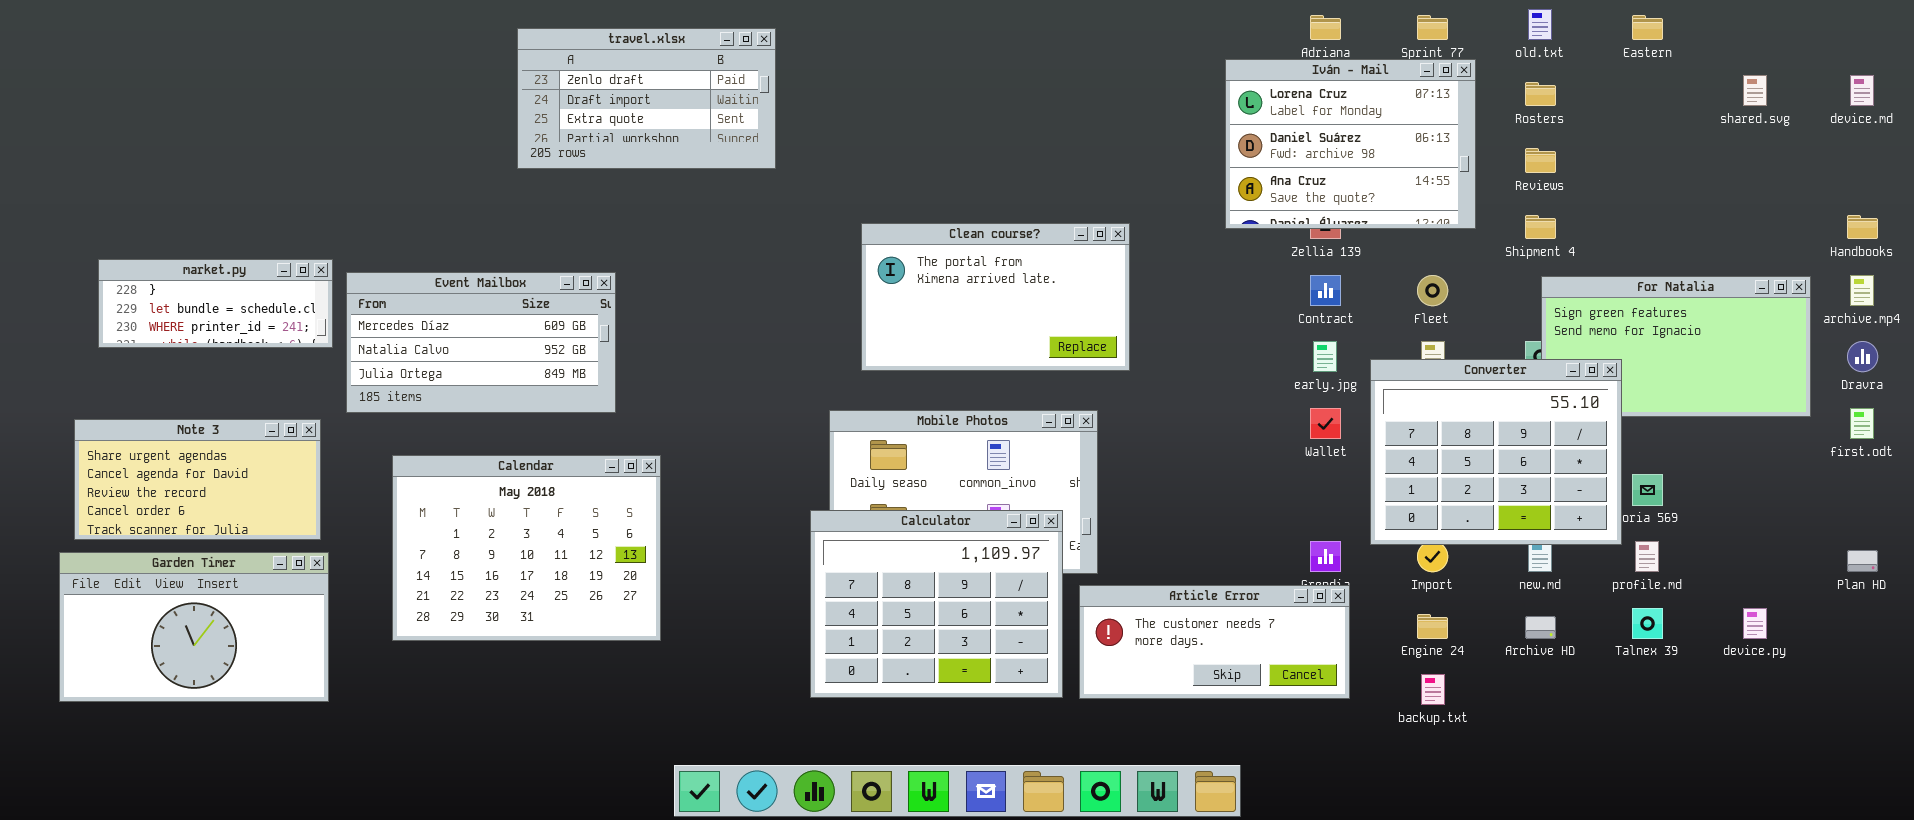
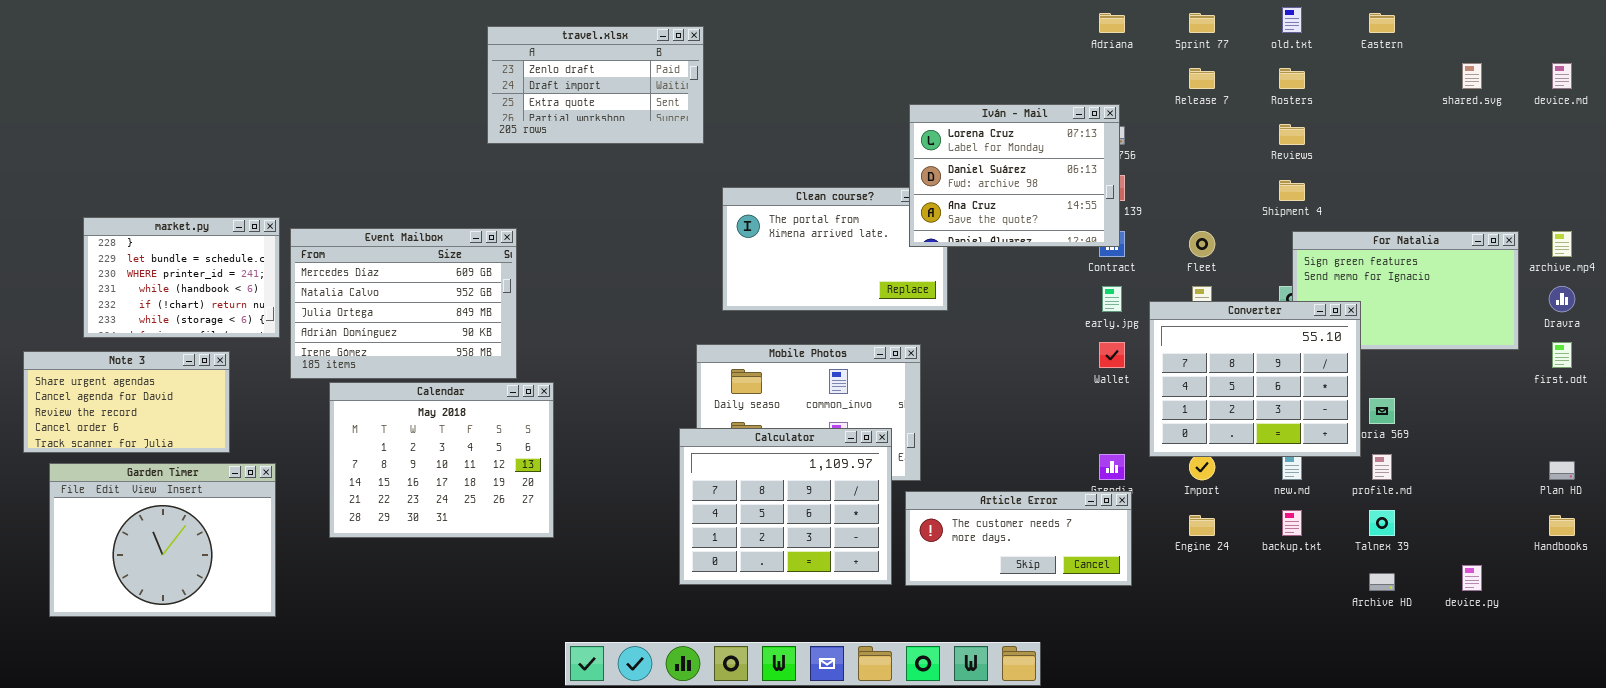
travel.xlsx: [517,28,776,169] -> [487,26,704,144], moved
Iván - Mail: [1225,59,1476,229] -> [909,104,1120,247], moved
Handbooks: [1847,215,1878,239] -> [1549,515,1575,536], moved
market.py: [98,259,333,348] -> [83,217,280,338], resized
Event Mailbox: [346,272,616,413] -> [290,228,517,379], resized
Note 3: [74,419,321,540] -> [23,351,230,453], moved
Garden Timer: [59,552,329,702] -> [49,463,276,617], resized
device.py: [1743,608,1767,639] -> [1462,565,1482,591], moved
Archive HD: [1525,616,1556,639] -> [1369,573,1395,591], moved
backup.txt: [1421,674,1445,705] -> [1282,510,1302,536], moved

